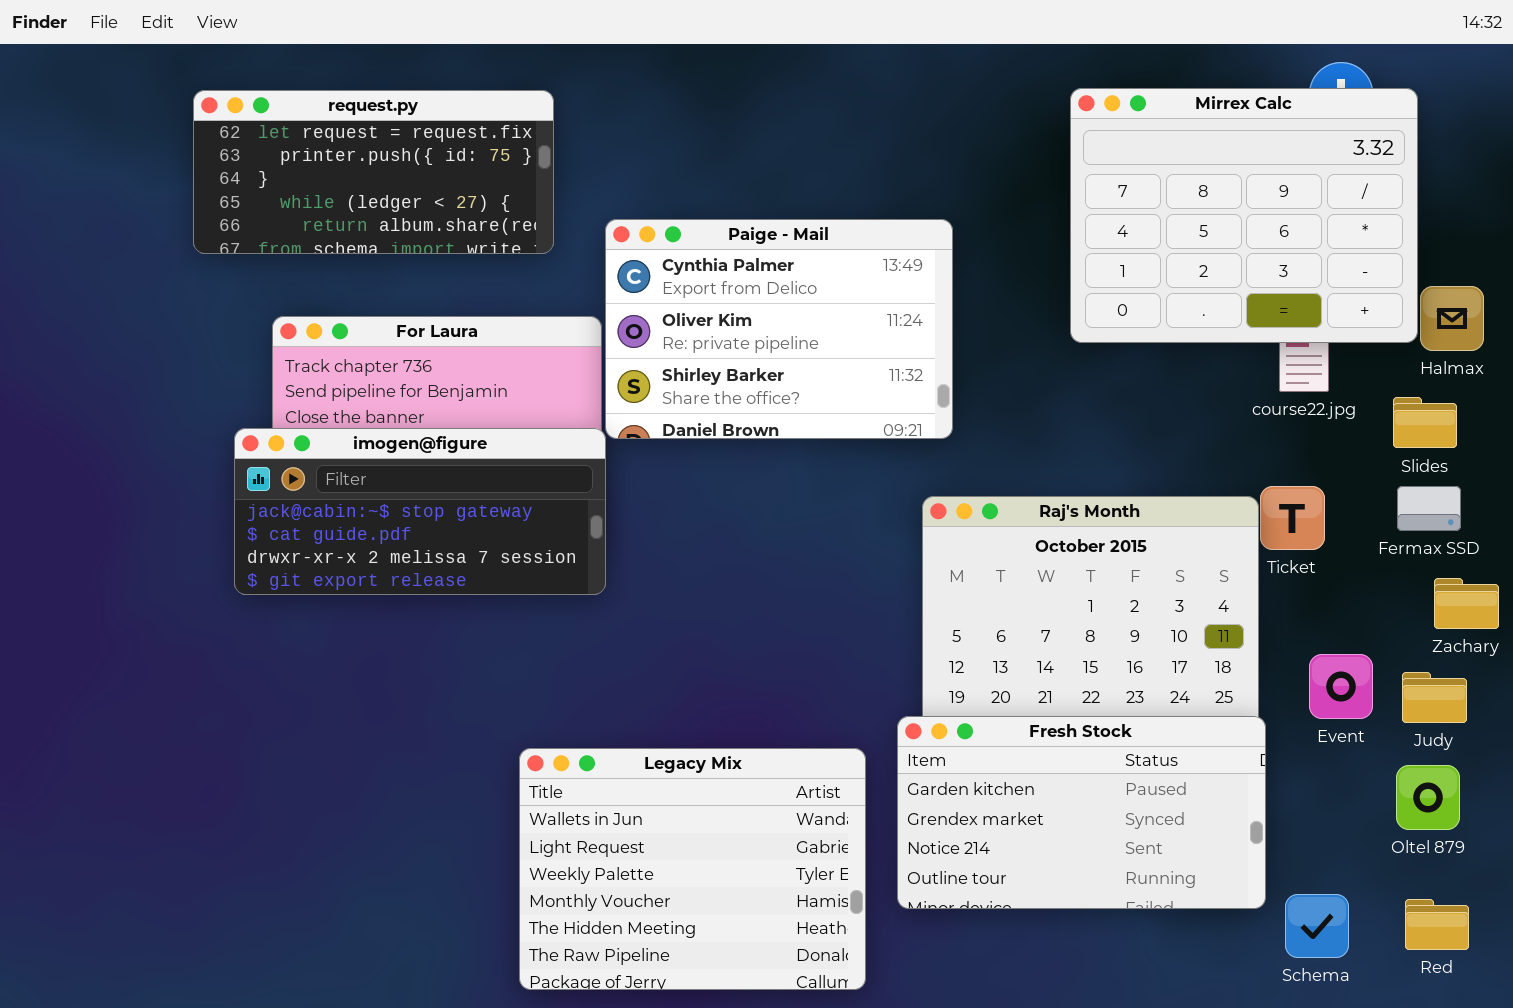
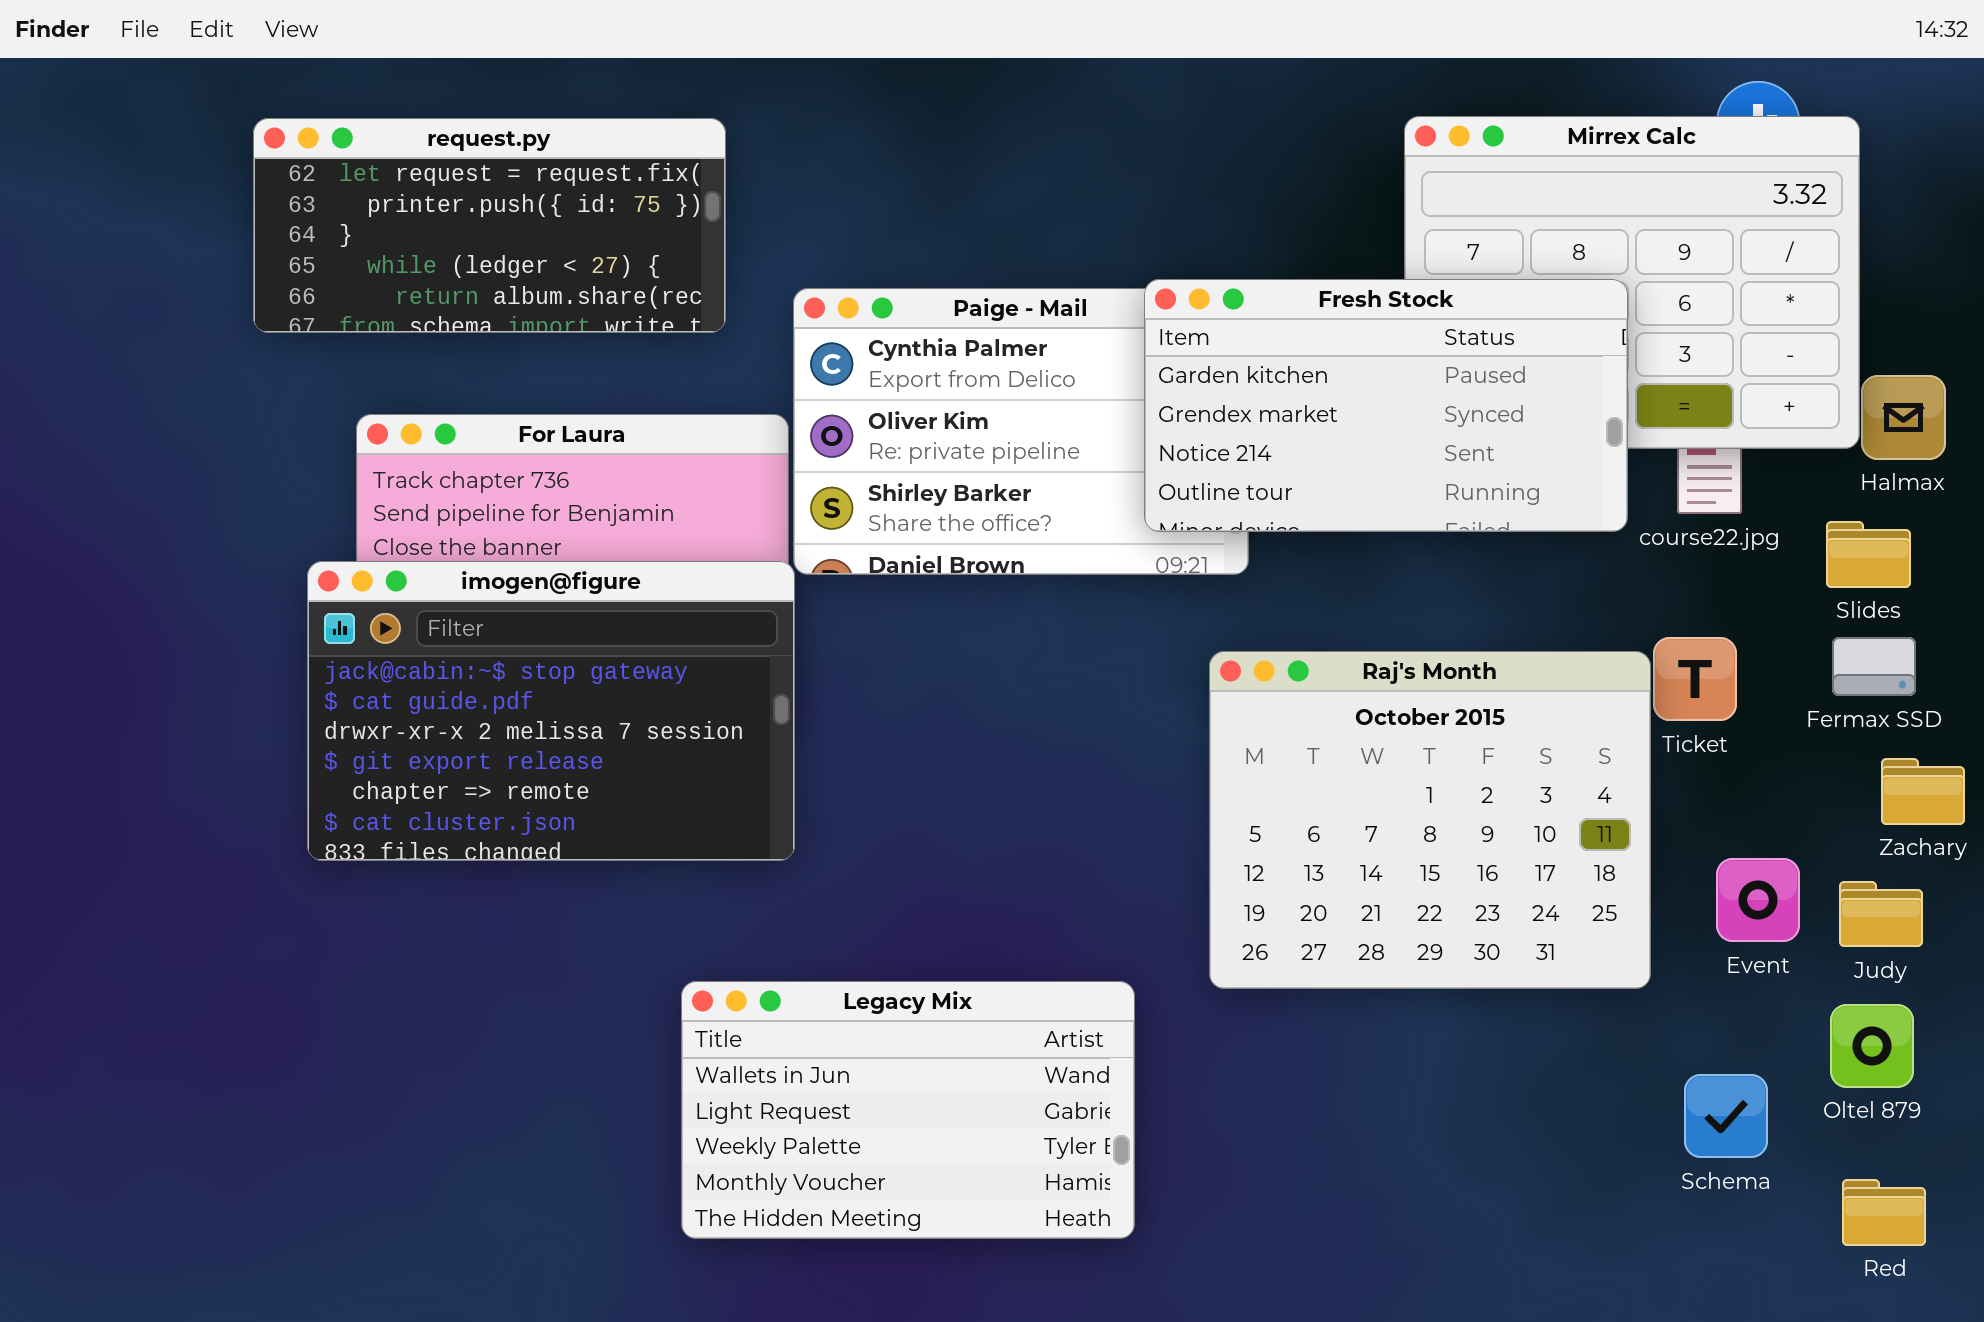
imogen@figure: [234,428,606,595] -> [307,561,795,861], resized
Fresh Stock: [897,716,1266,909] -> [1144,279,1628,532], moved
Legacy Mix: [519,748,866,990] -> [681,981,1135,1239], resized
Schema: [1285,894,1349,958] -> [1684,1074,1768,1158], moved

